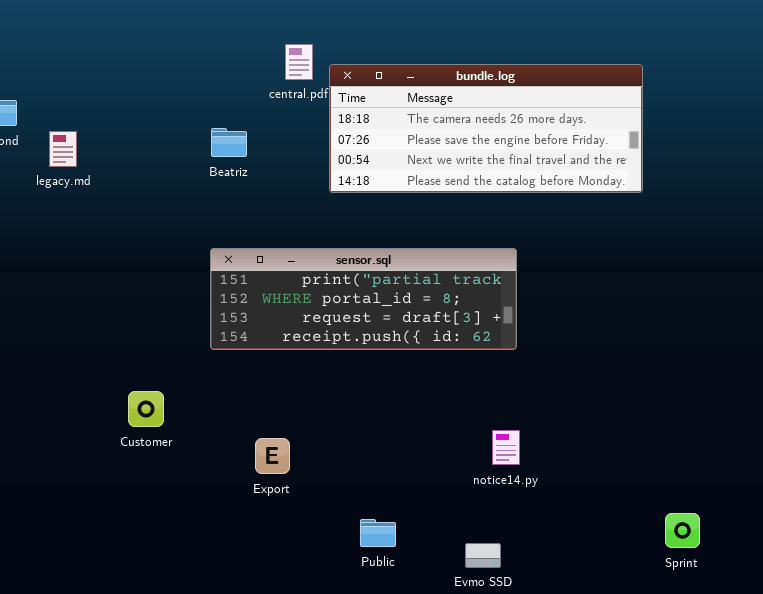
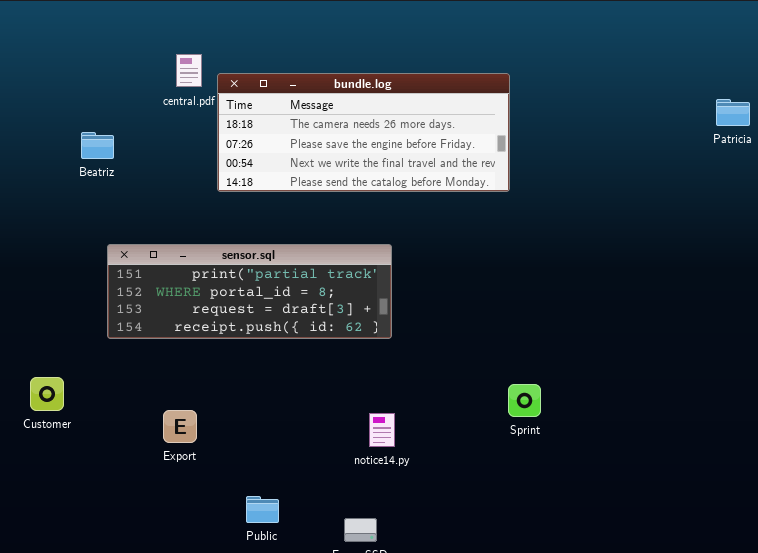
Beatriz: [211,128,247,157] -> [81,132,114,159], moved
Export: [255,438,290,474] -> [163,410,197,443], moved
Sprint: [665,513,700,548] -> [508,384,541,417], moved

